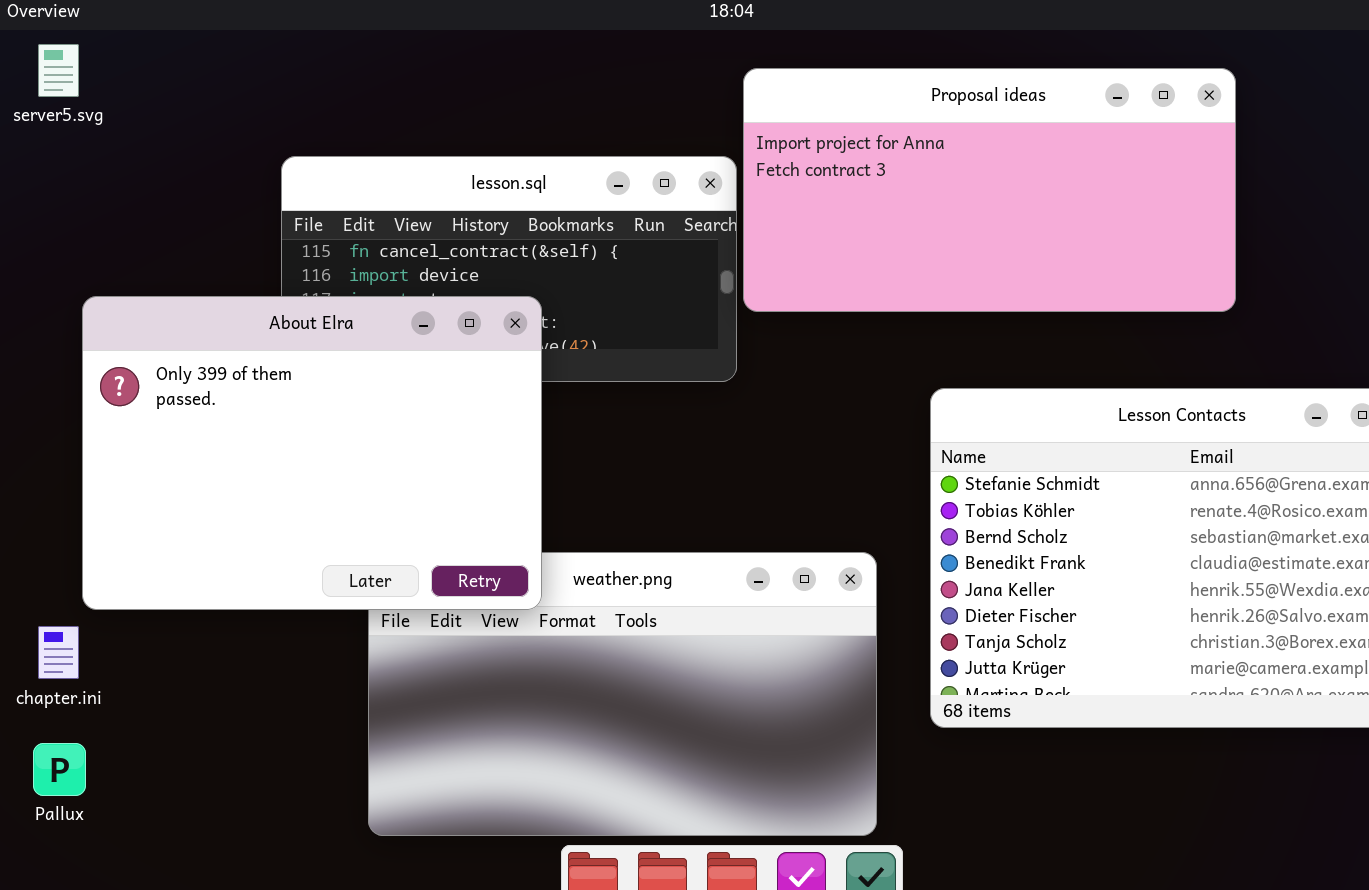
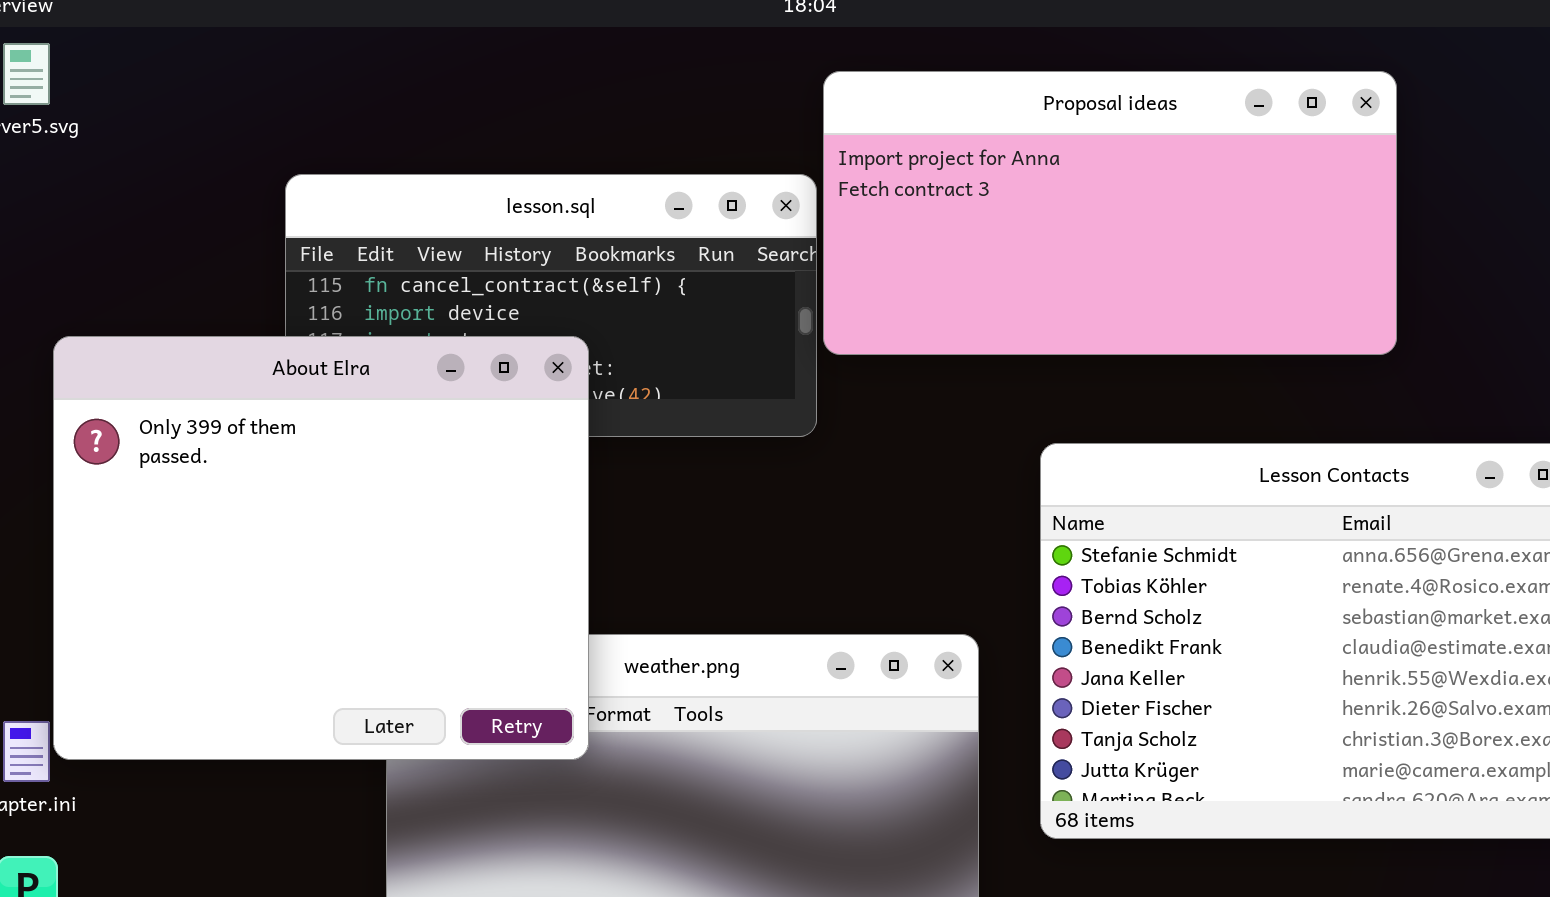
About Elra: [82,296,542,610] -> [53,336,589,760], resized

